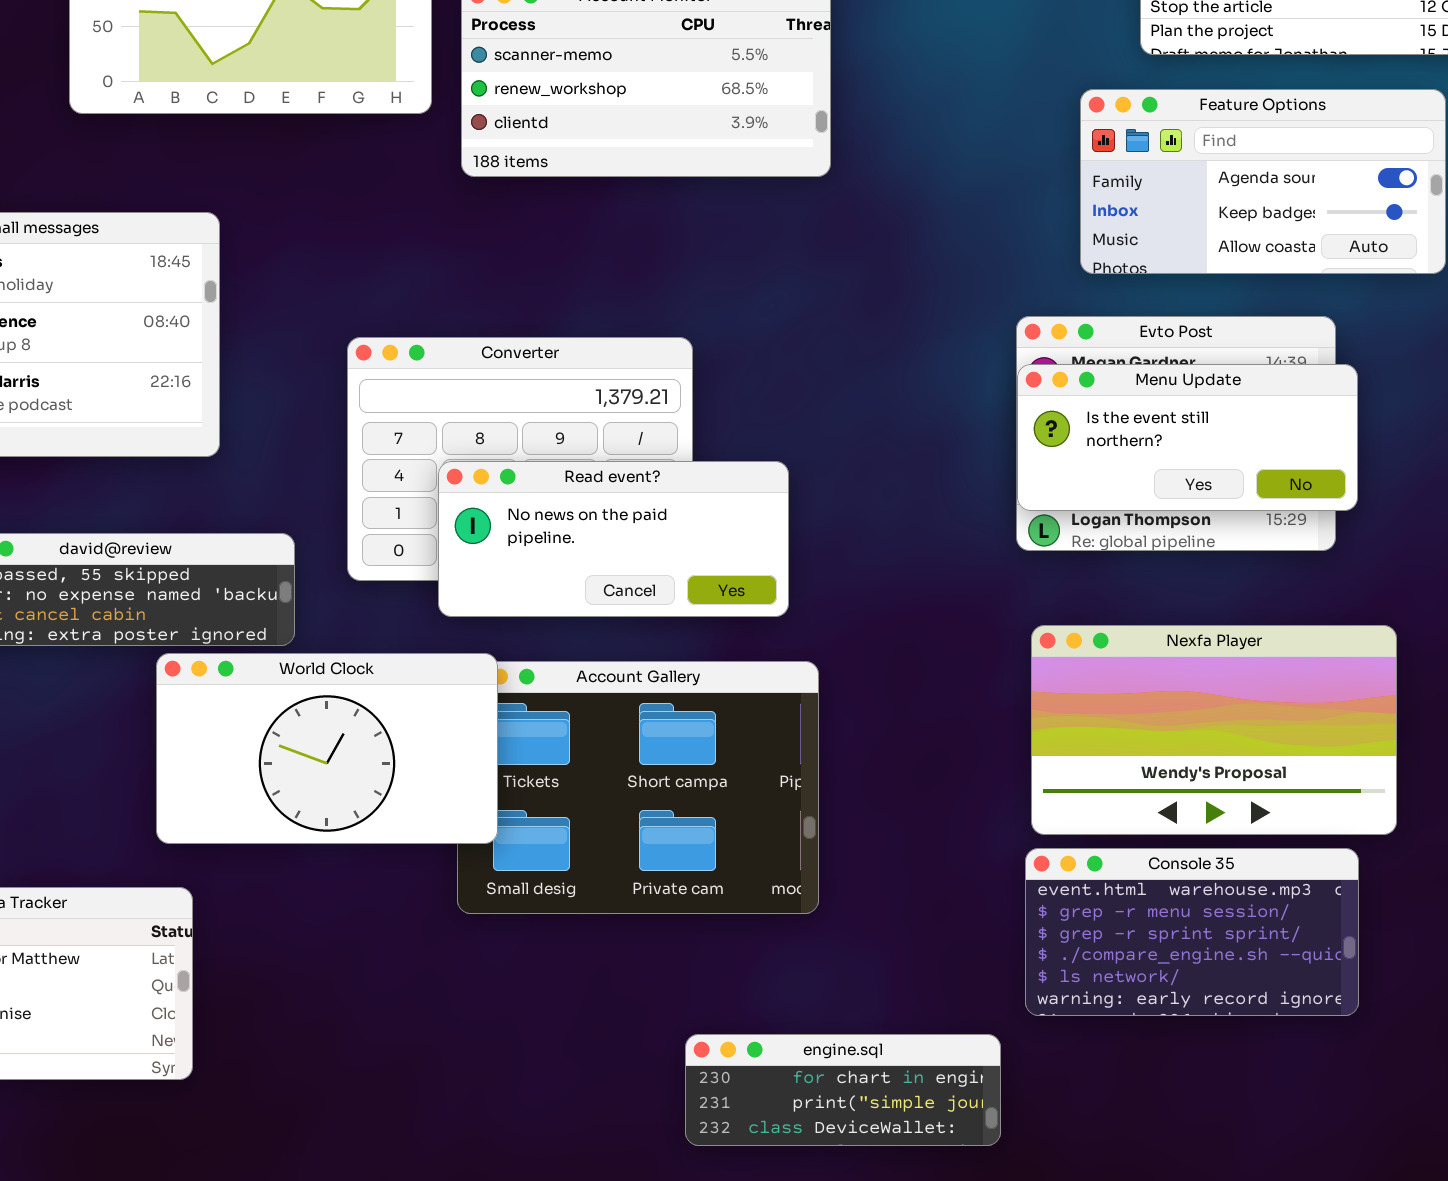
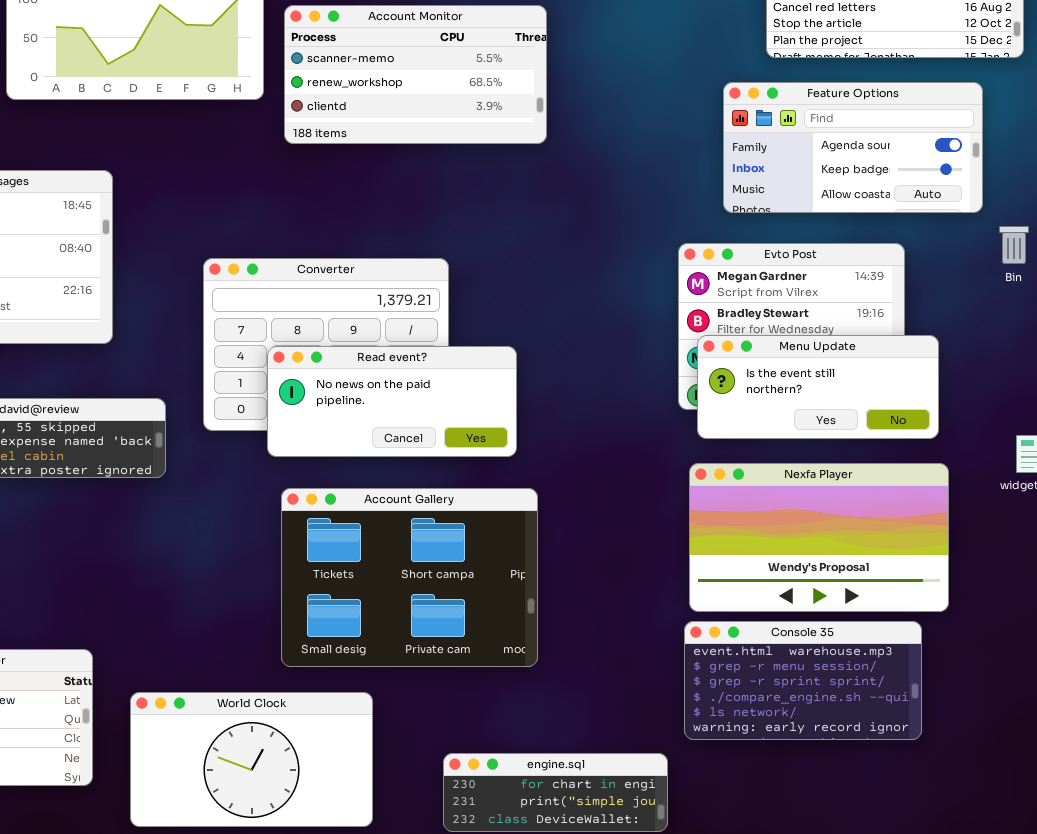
Menu Update: [1017,364,1358,511] -> [697,335,939,439], moved
World Clock: [156,653,498,844] -> [130,692,373,827], moved

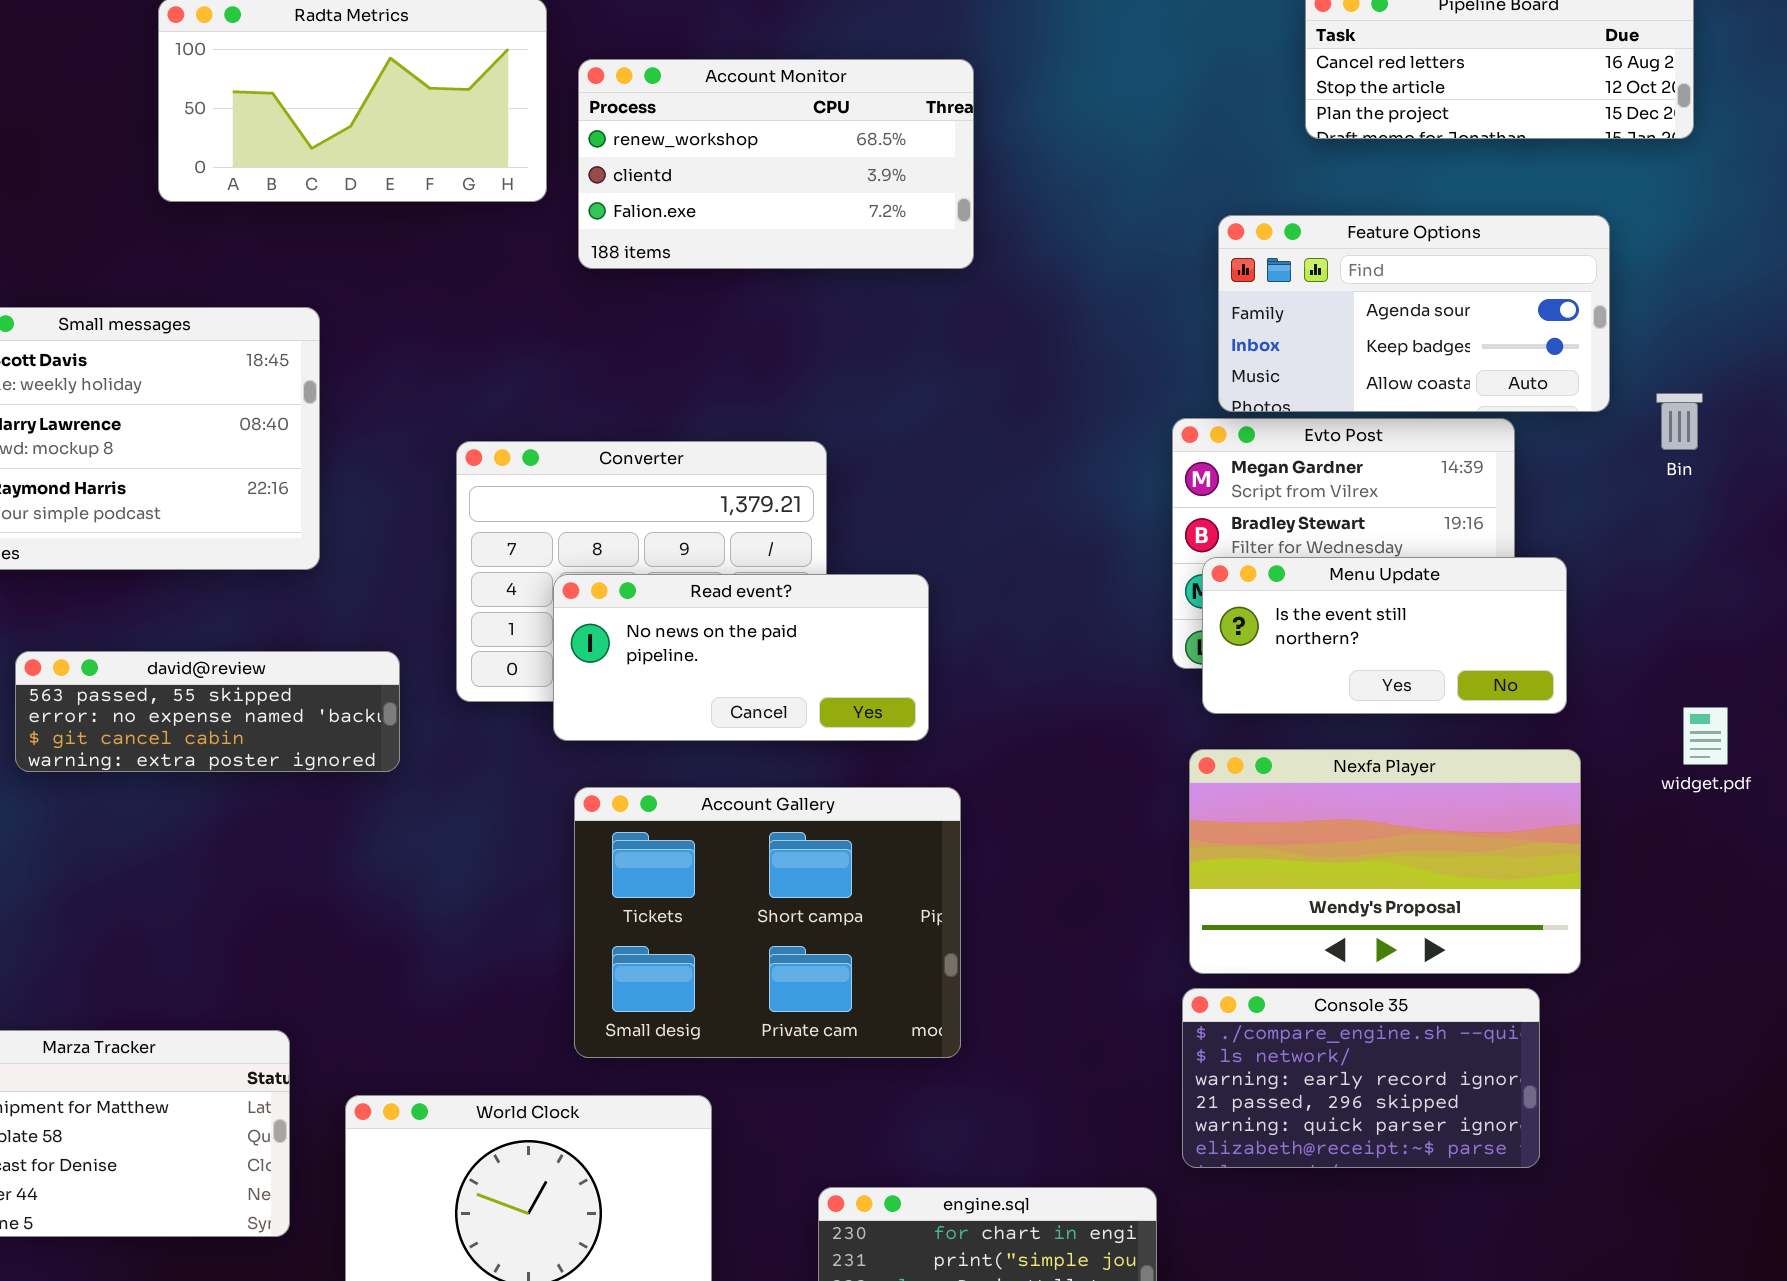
Account Monitor: [284,5,547,144] -> [578,59,974,269], scrolled down 1 row
Feature Options: [723,82,983,213] -> [1218,215,1610,412], moved
Console 35: [684,621,922,740] -> [1182,988,1540,1168], scrolled down 3 rows

